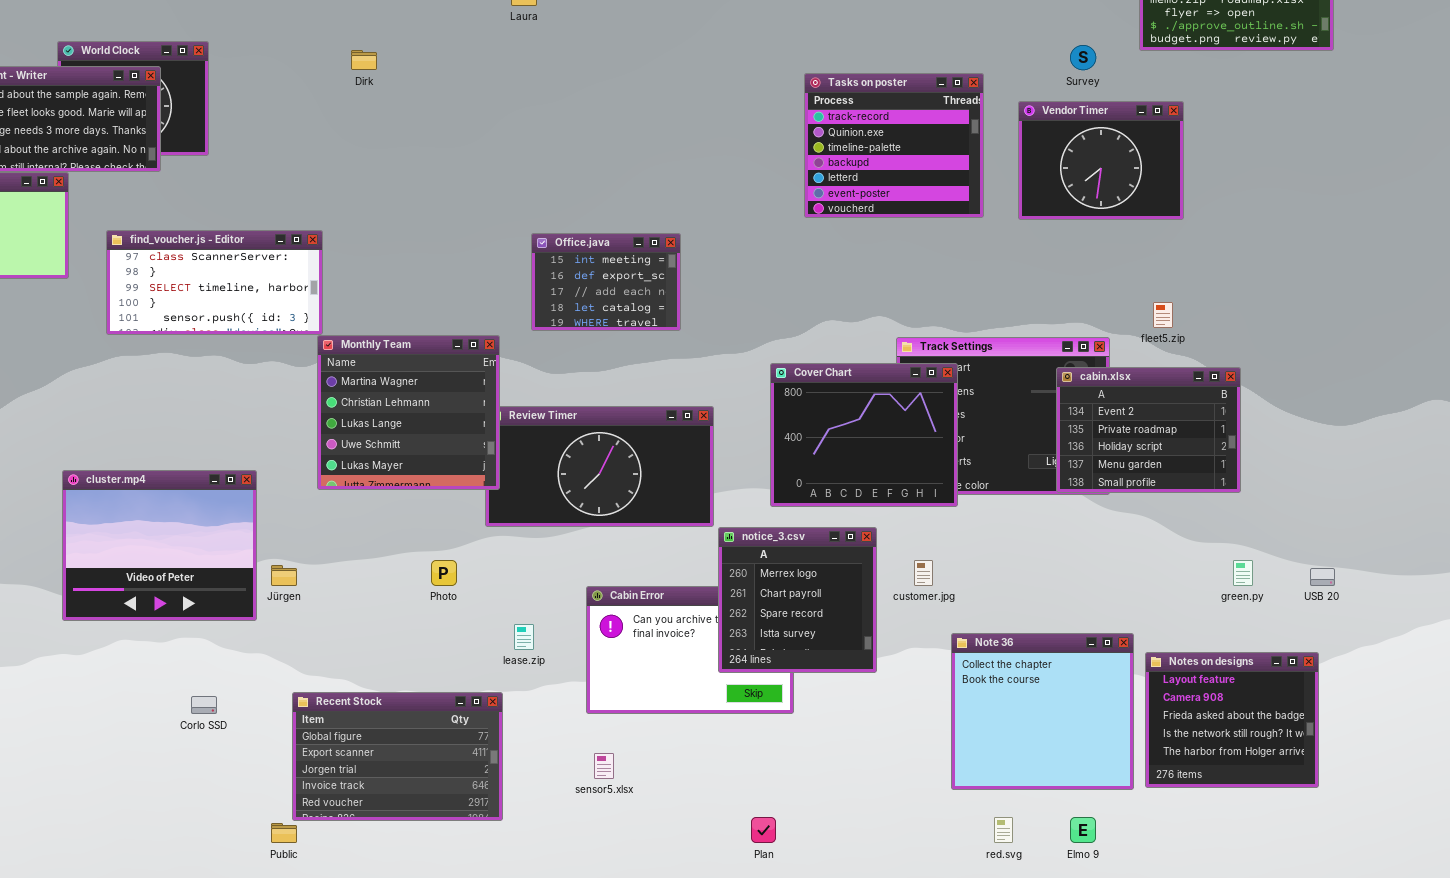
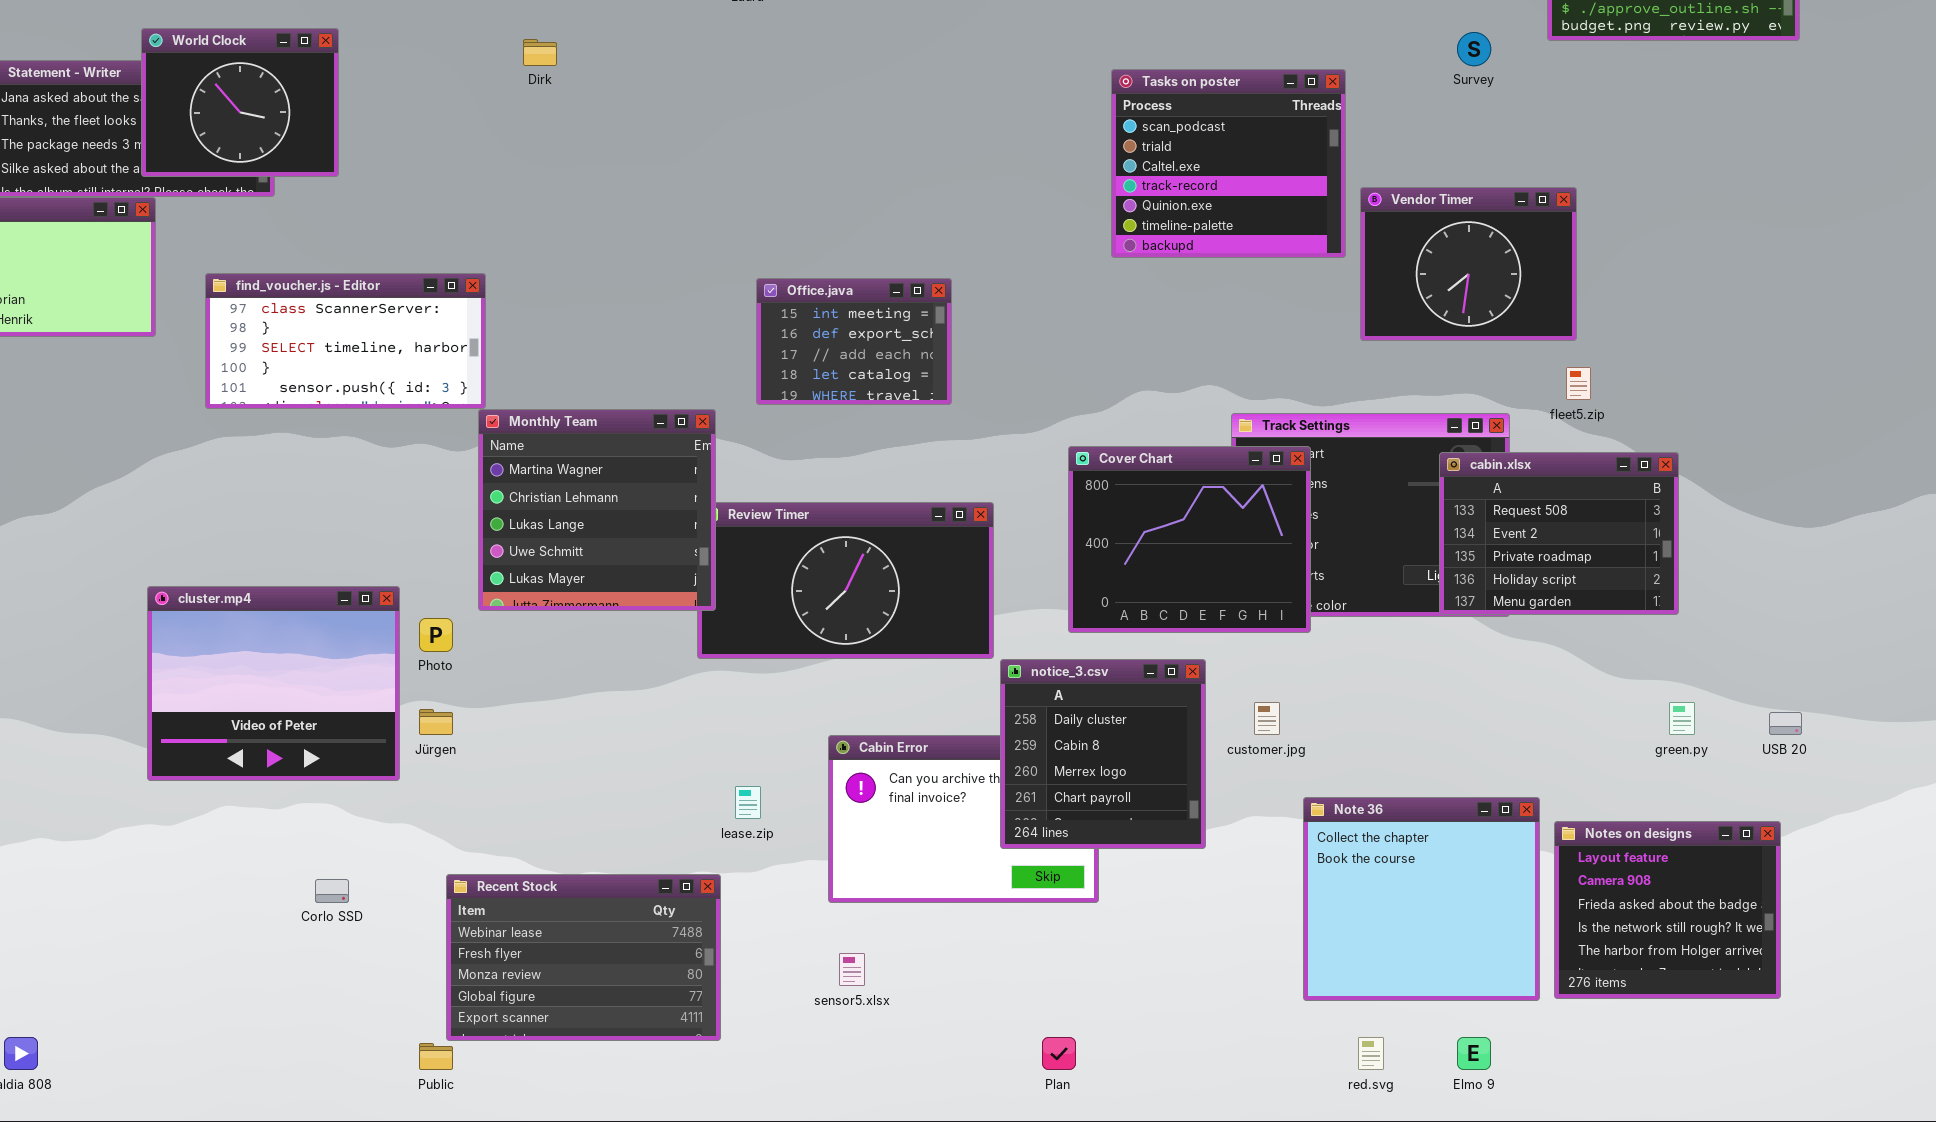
World Clock: [57,41,209,156] -> [141,28,339,177], raised
Tasks on poster: [804,73,984,218] -> [1111,69,1346,258], scrolled up 3 rows
Vendor Timer: [1018,101,1184,220] -> [1360,187,1577,341], moved
cabin.xlsx: [1056,367,1241,493] -> [1439,452,1679,615], scrolled up 1 row
notice_3.csv: [718,527,877,673] -> [1000,659,1206,849], scrolled up 2 rows
Photo: [431,560,457,586] -> [419,618,453,652], moved
Recent Stock: [292,692,503,821] -> [446,874,721,1041], scrolled up 3 rows

